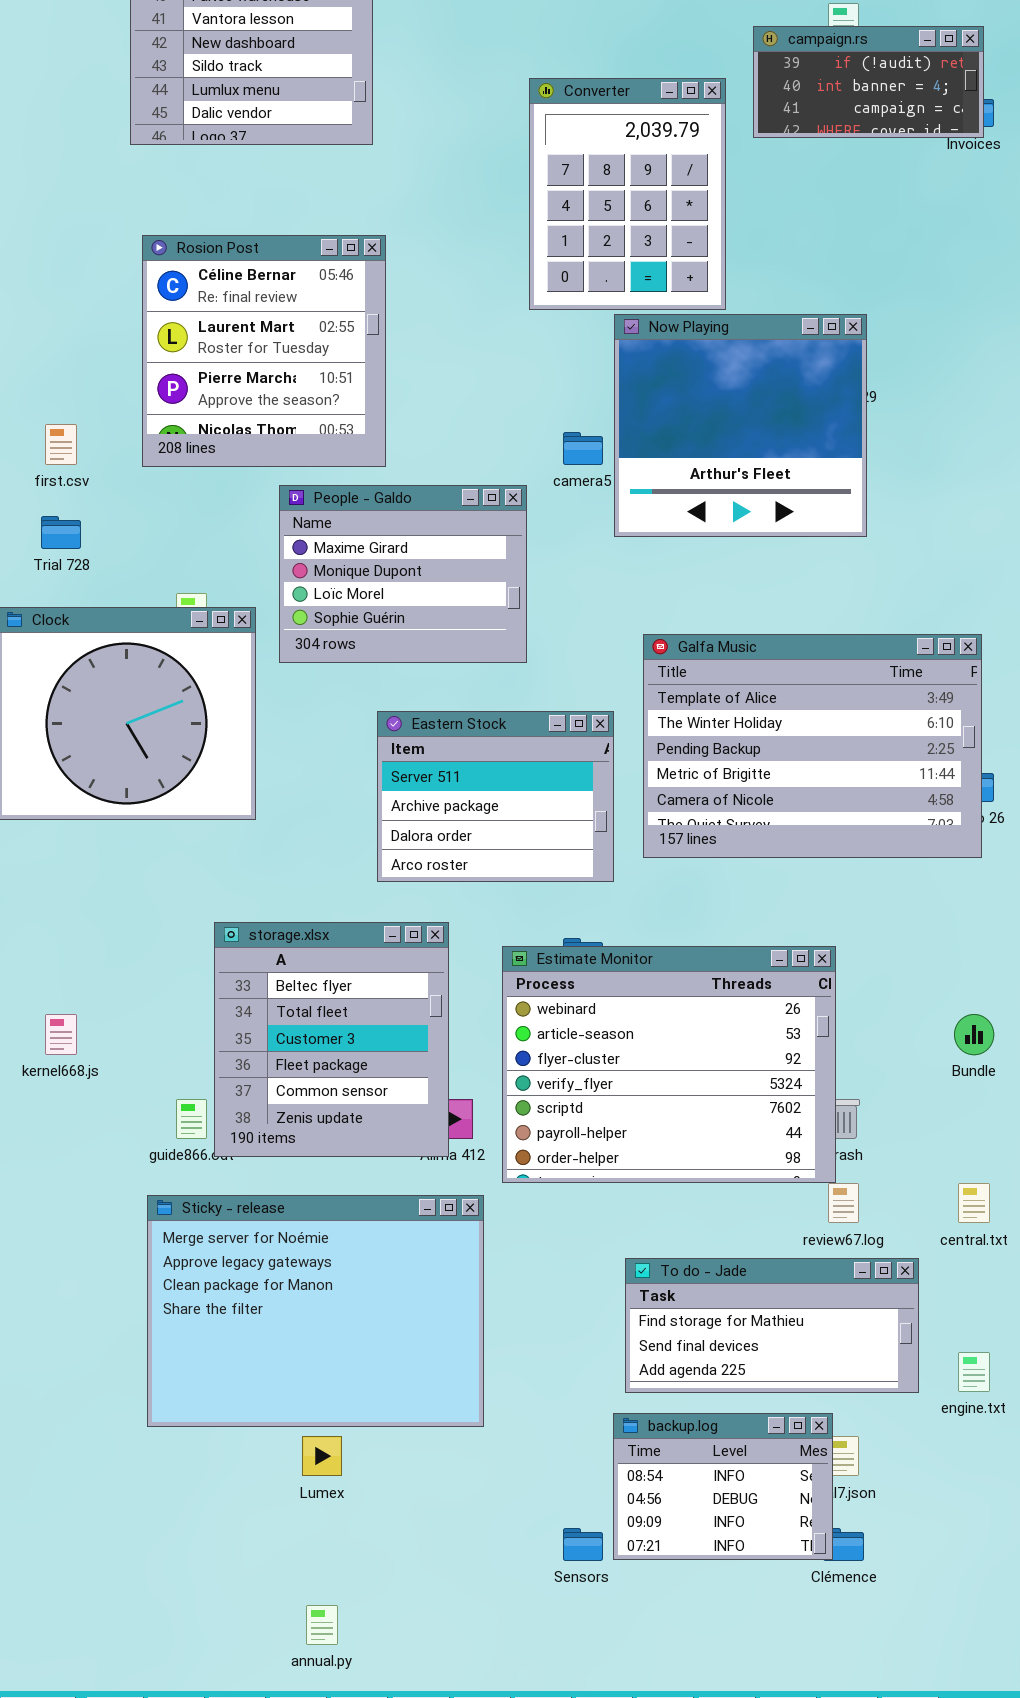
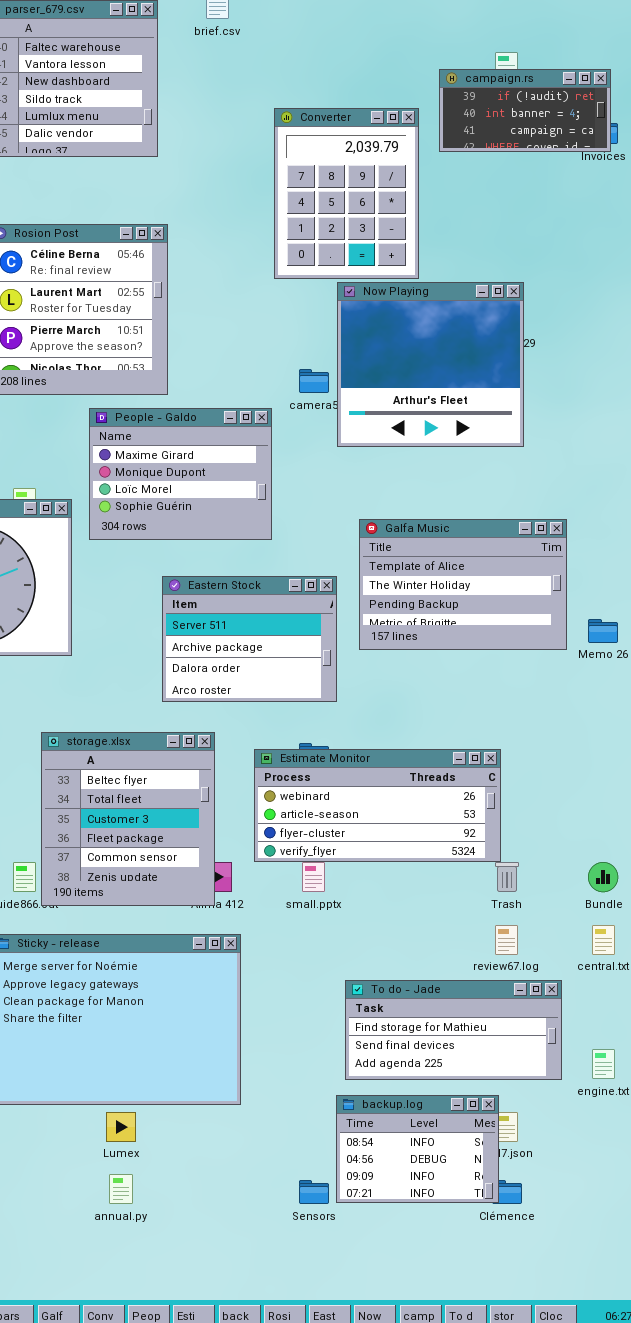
Galfa Music: [643,634,982,858] -> [359,519,567,650], resized
Estimate Monitor: [502,946,836,1183] -> [254,749,501,862], resized
Bundle: [954,1014,994,1055] -> [588,862,618,892], moved
annual.py: [306,1605,338,1645] -> [109,1174,133,1204], moved

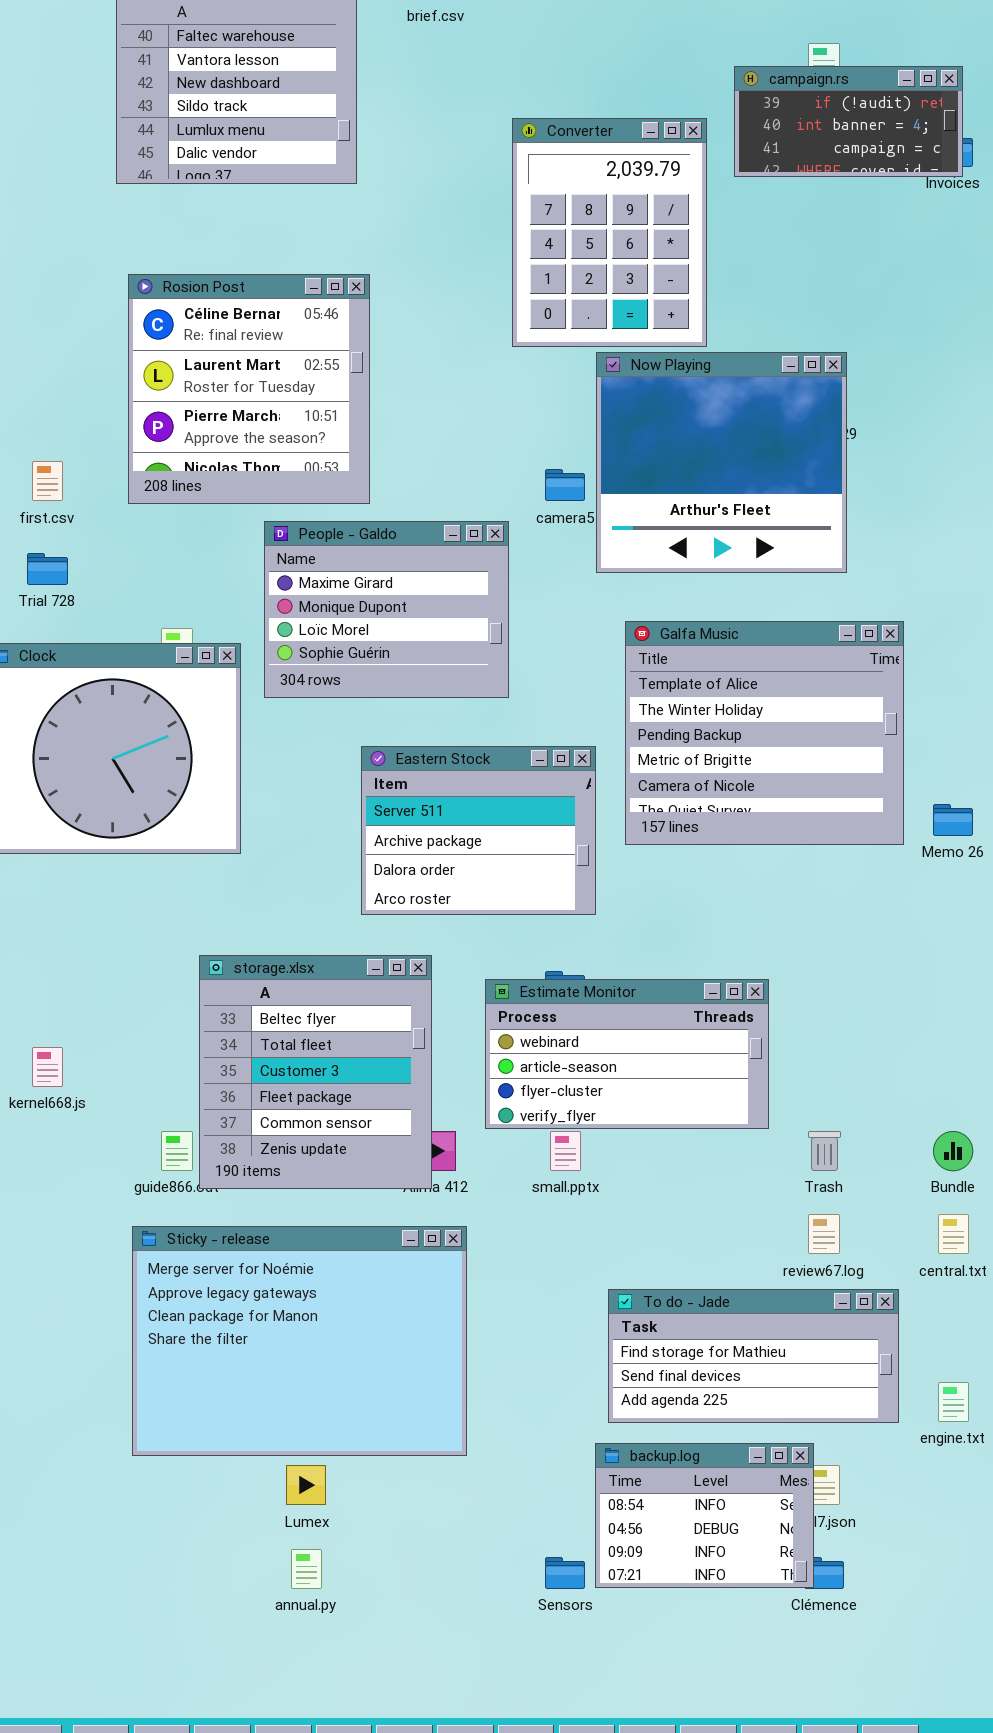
Galfa Music: [359,519,567,650] -> [625,621,904,845], resized
Estimate Monitor: [254,749,501,862] -> [485,979,769,1129], resized

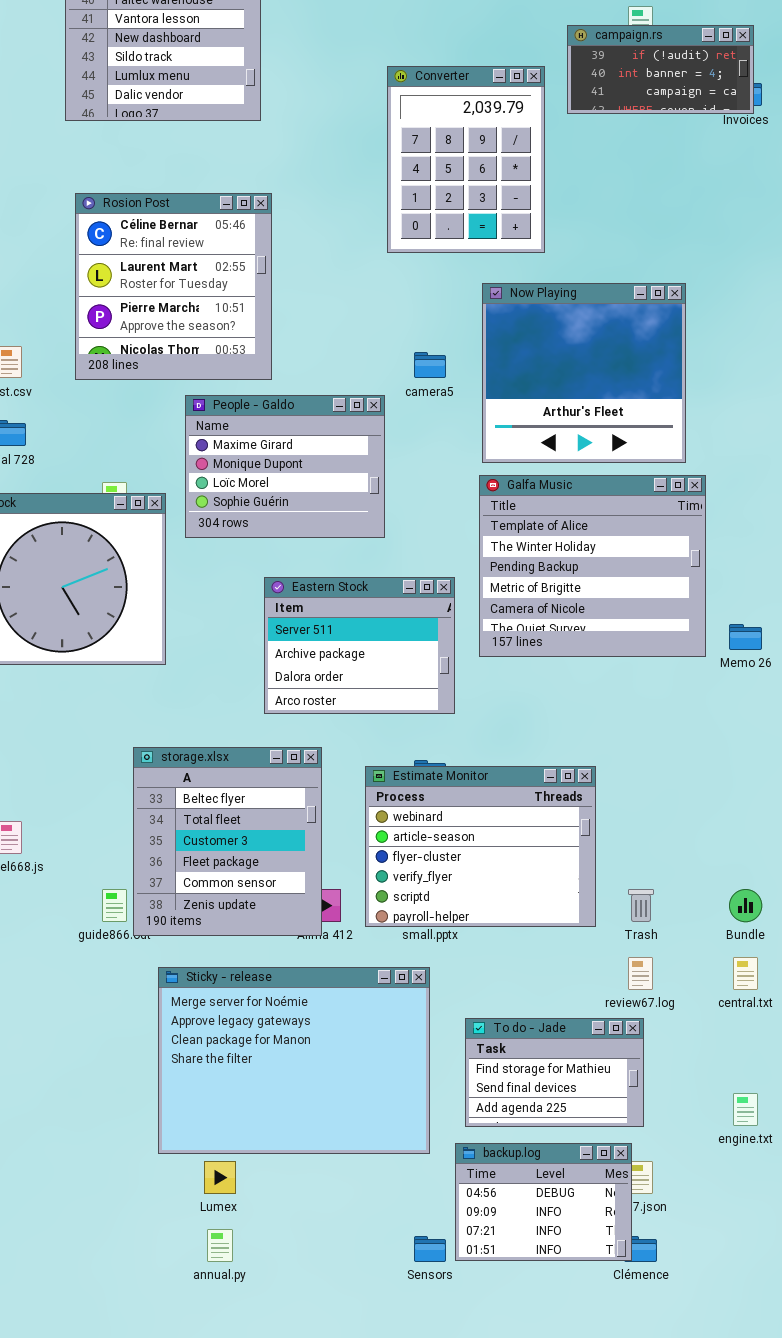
Now Playing: [596,352,847,573] -> [482,283,686,463], moved
Estimate Monitor: [485,979,769,1129] -> [365,766,596,927], resized
Sticky - release: [132,1226,467,1456] -> [158,967,430,1154], moved
To do - Jade: [608,1289,899,1423] -> [465,1018,644,1127], resized
backup.log: [595,1443,814,1588] -> [455,1143,632,1261], scrolled down 1 row

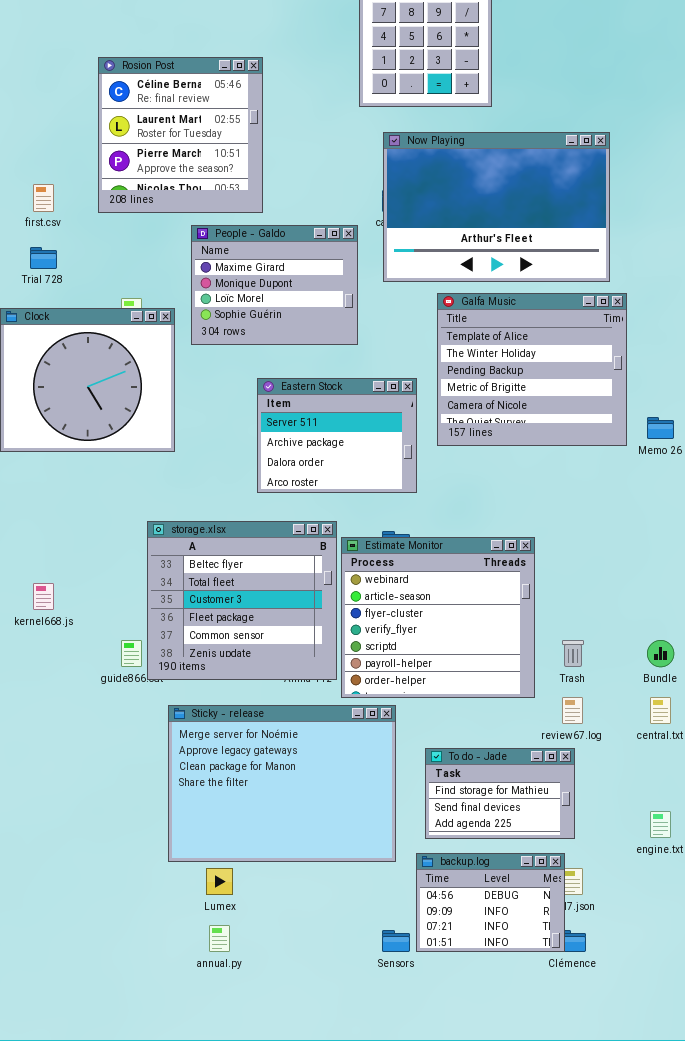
Now Playing: [482,283,686,463] -> [383,132,610,282], resized
storage.xlsx: [133,747,322,936] -> [147,521,337,680], resized
Estimate Monitor: [365,766,596,927] -> [341,537,535,698], resized

